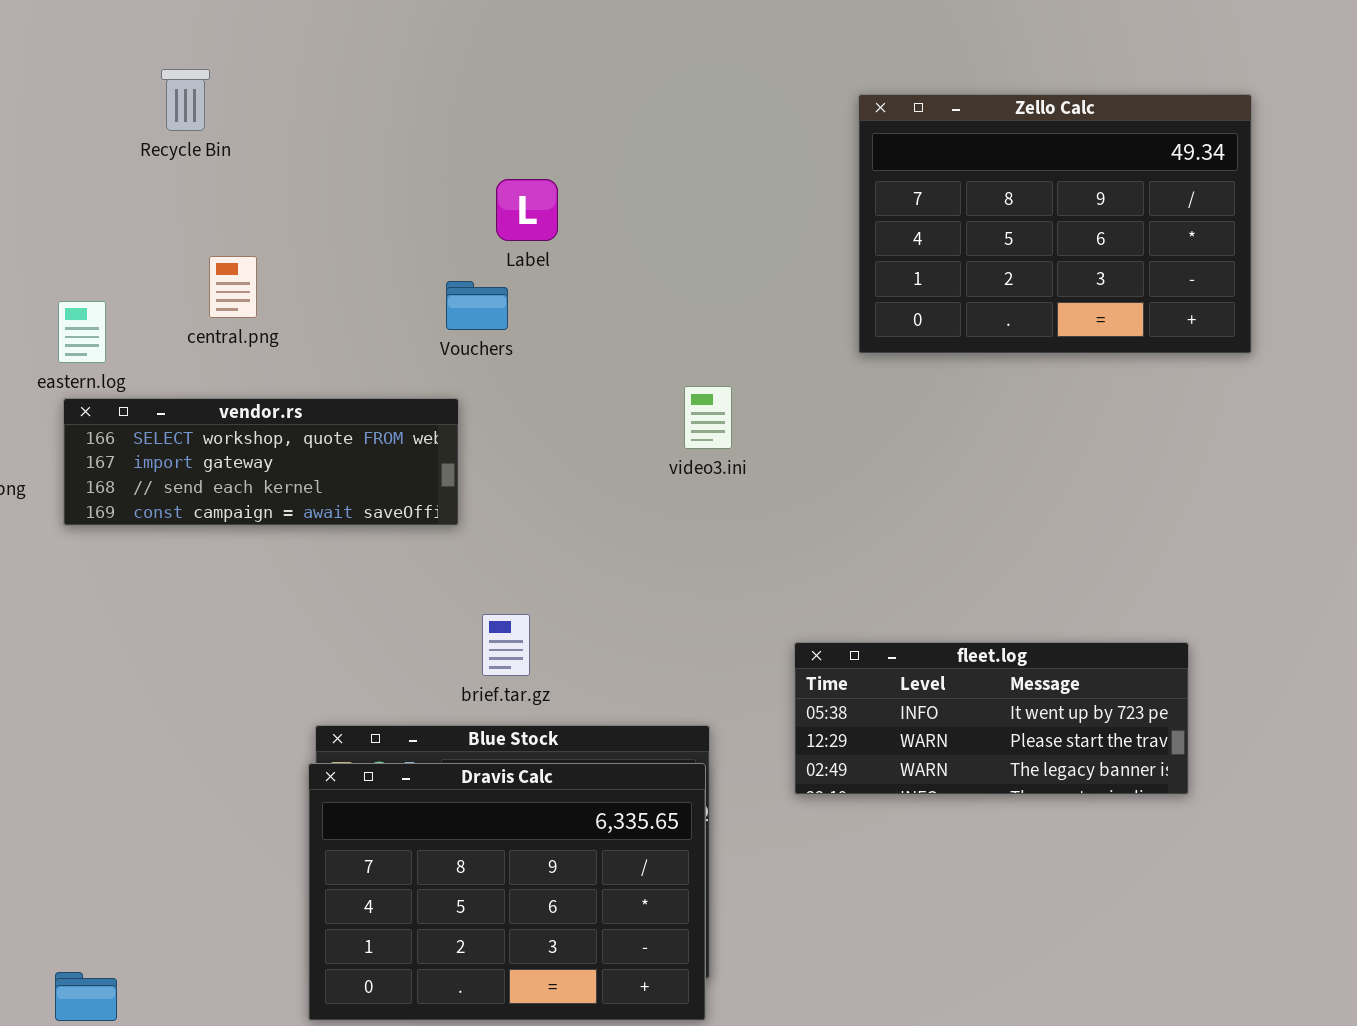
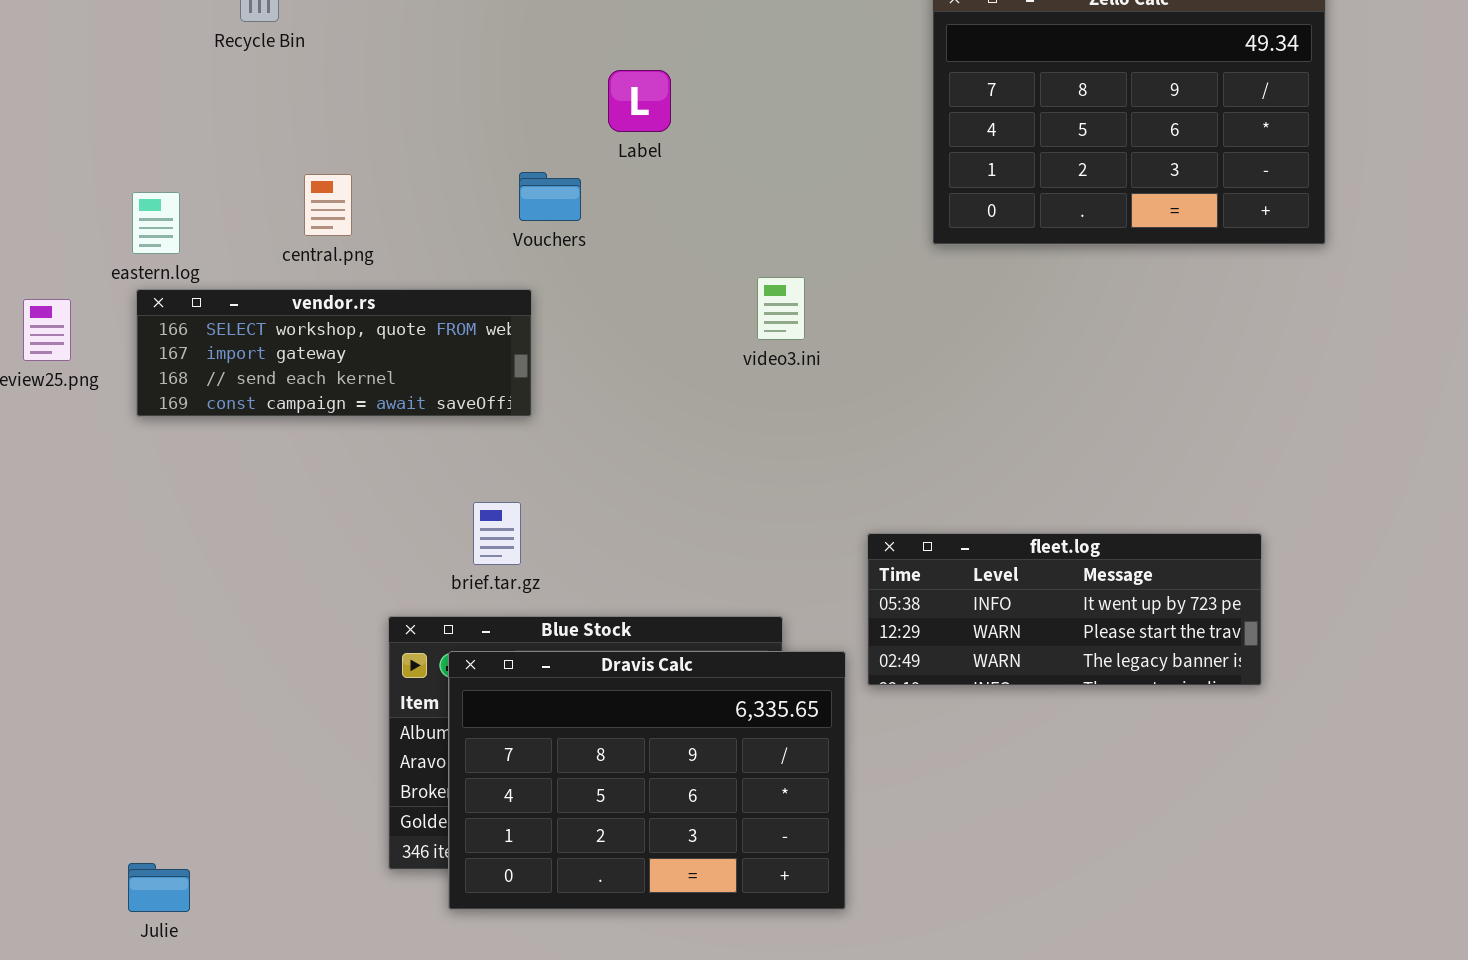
Label: [496,179,558,241] -> [608,70,671,132], moved
central.png: [209,256,257,318] -> [304,174,352,236], moved
brief.tar.gz: [482,614,530,676] -> [473,502,521,565], moved
Dravis Calc: [308,763,706,1021] -> [448,651,846,910], moved

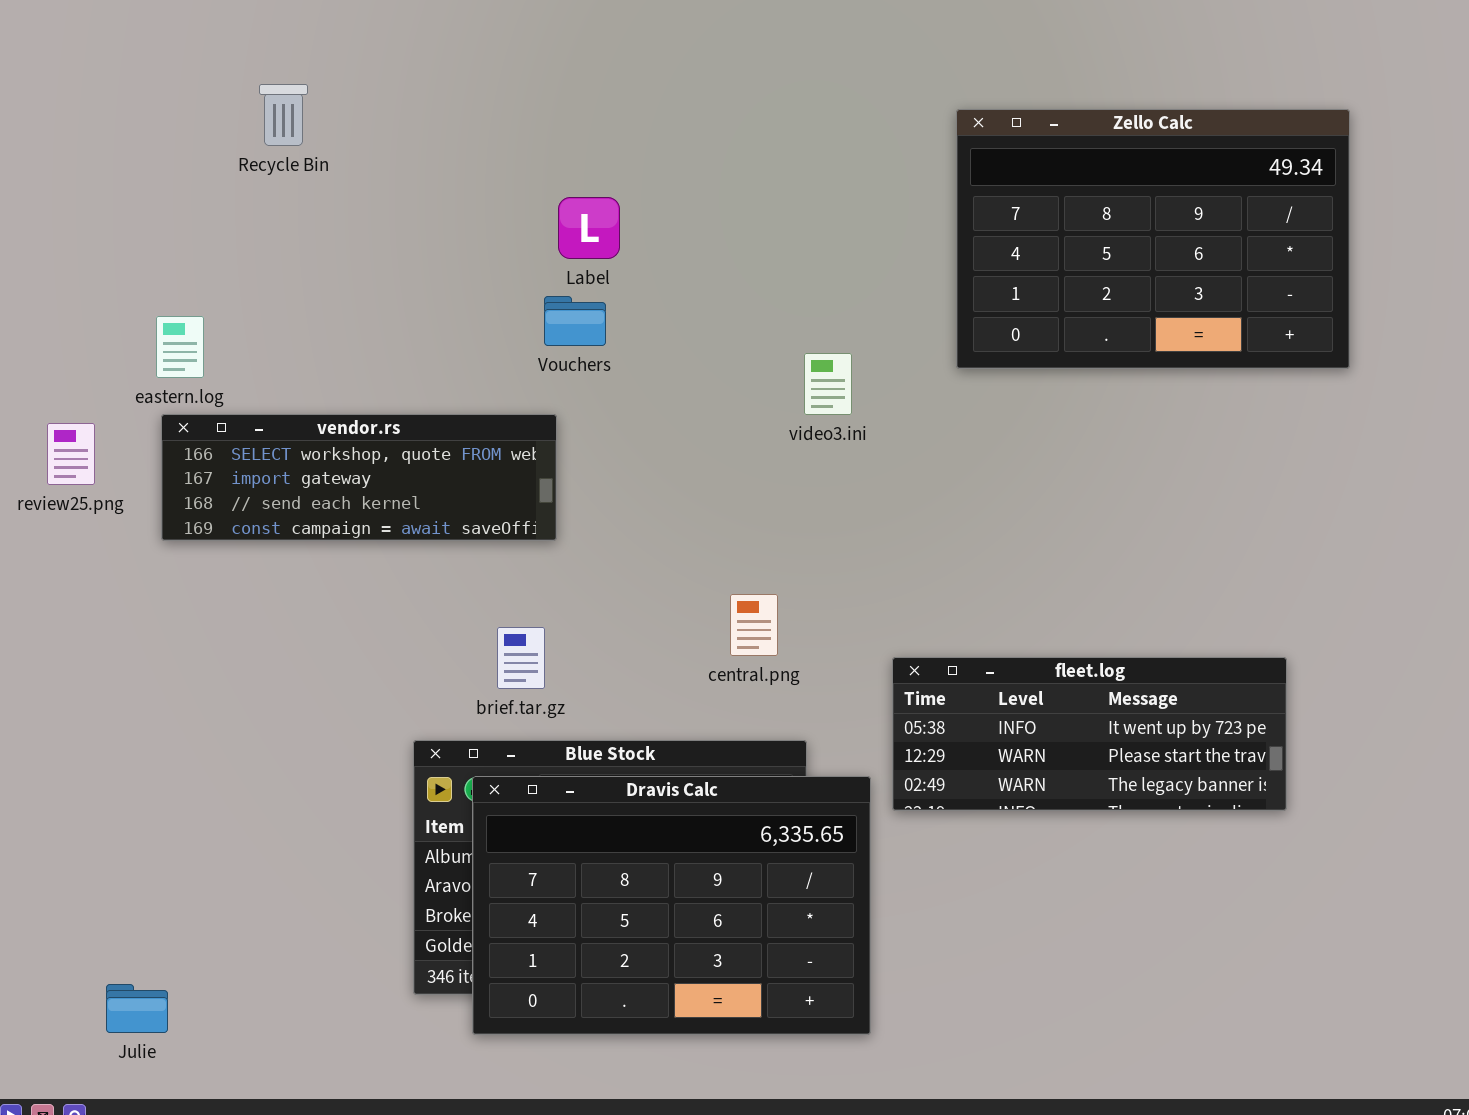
Label: [608,70,671,132] -> [558,197,620,259], moved
central.png: [304,174,352,236] -> [730,594,778,656], moved
video3.ini: [757,277,805,340] -> [804,353,852,415], moved
Julie: [128,863,190,912] -> [106,984,168,1033], moved

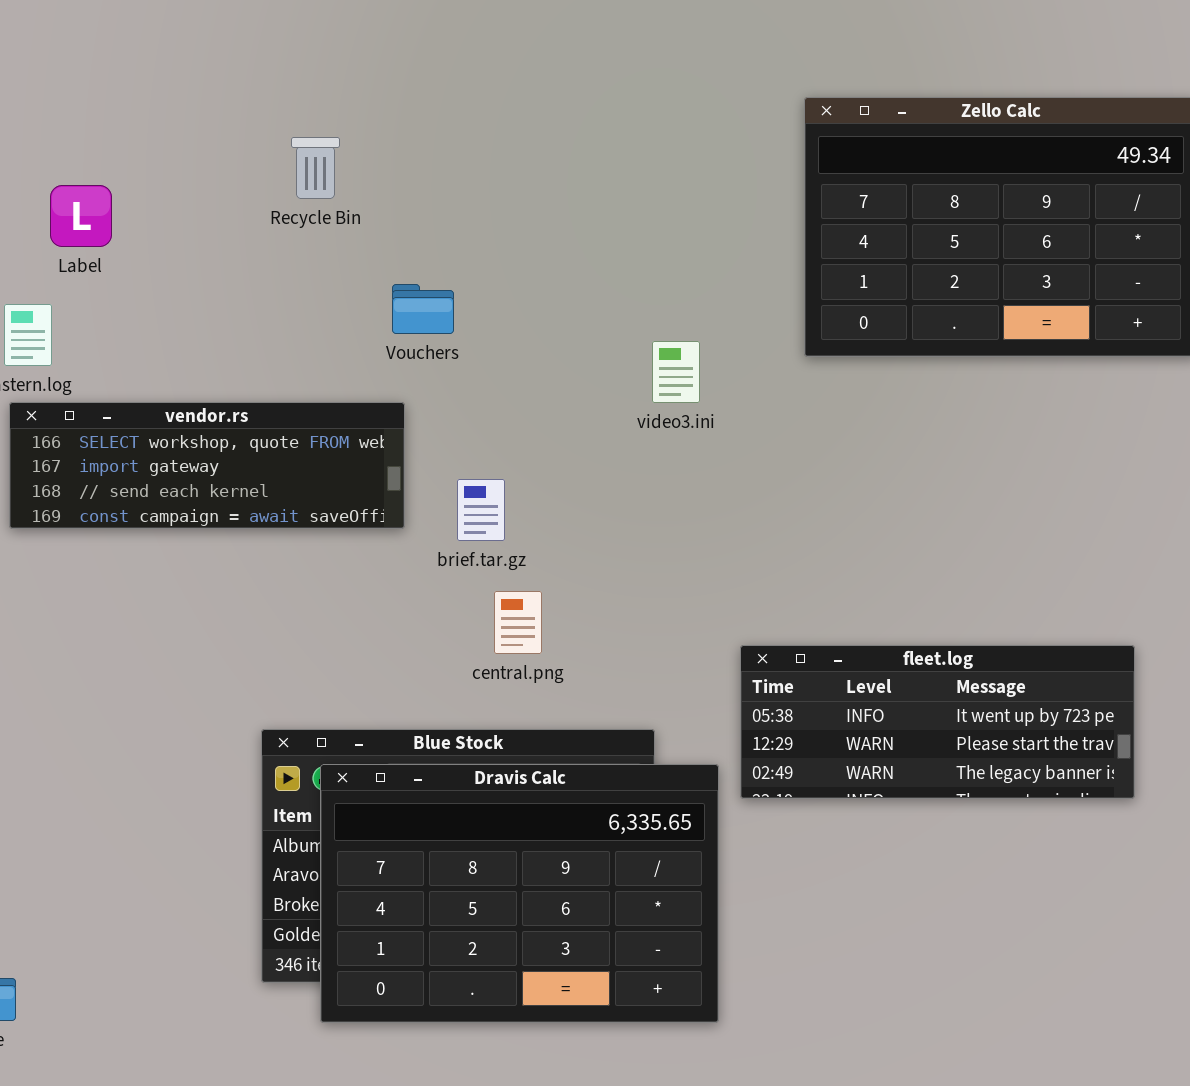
Recycle Bin: [259,84,308,146] -> [291,137,340,199], moved
Label: [558,197,620,259] -> [50,185,112,247], moved
central.png: [730,594,778,656] -> [494,591,542,654], moved
brief.tar.gz: [497,627,545,689] -> [457,479,505,541], moved

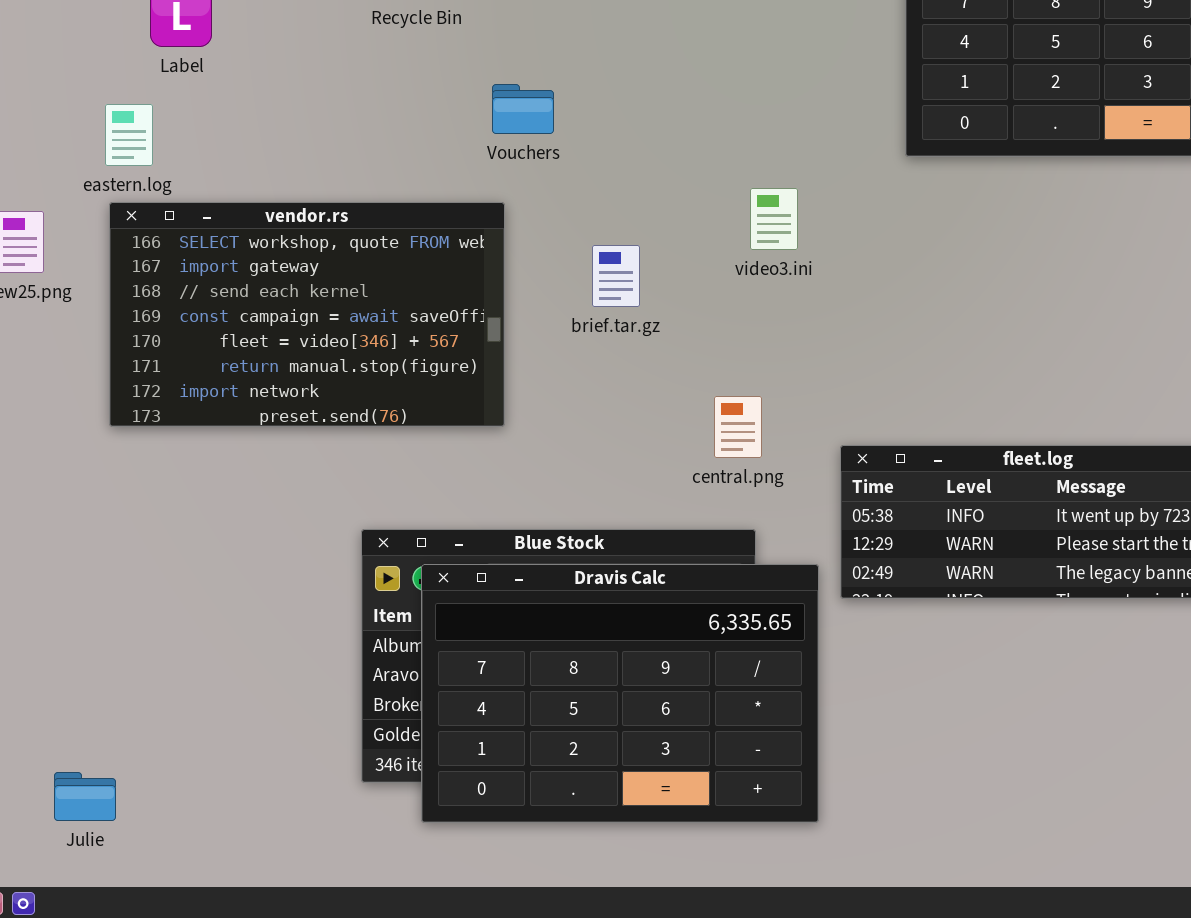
video3.ini: [652,341,700,403] -> [750,188,798,250], moved
vendor.rs: [9,402,405,529] -> [109,202,505,427], resized
brief.tar.gz: [457,479,505,541] -> [592,245,640,307], moved
central.png: [494,591,542,654] -> [714,396,762,458], moved

